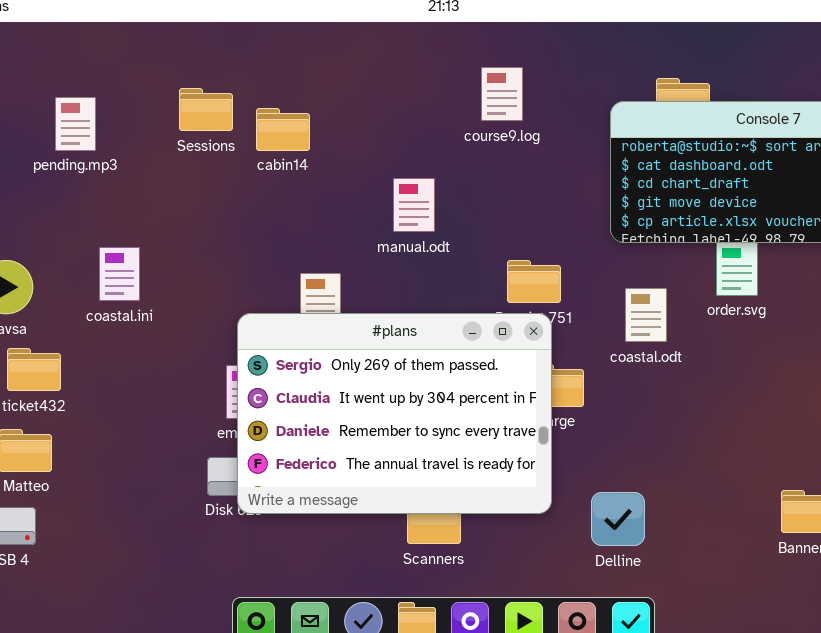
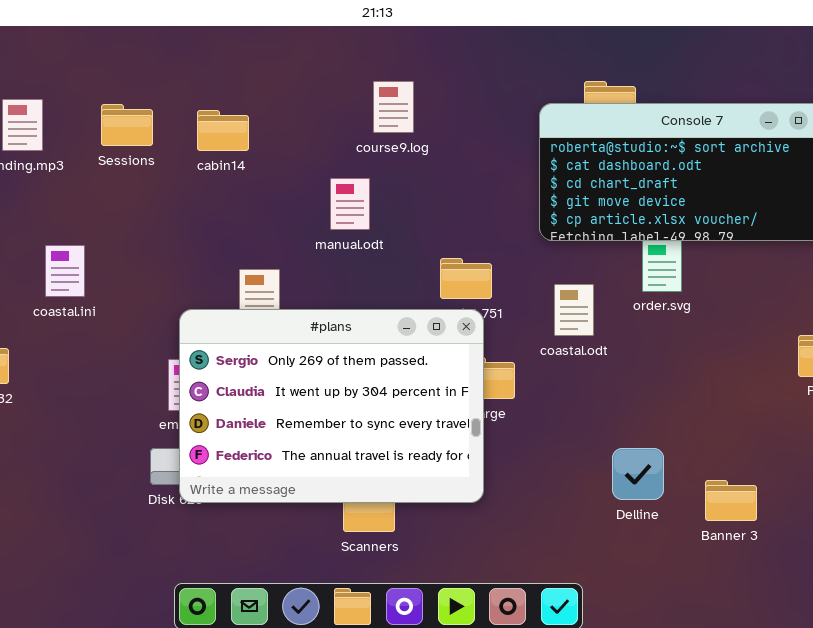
course9.log: [481,67,523,121] -> [373,81,414,133], moved
Sessions: [179,88,233,131] -> [101,104,153,146], moved
Delline: [591,492,645,546] -> [612,448,664,500], moved

